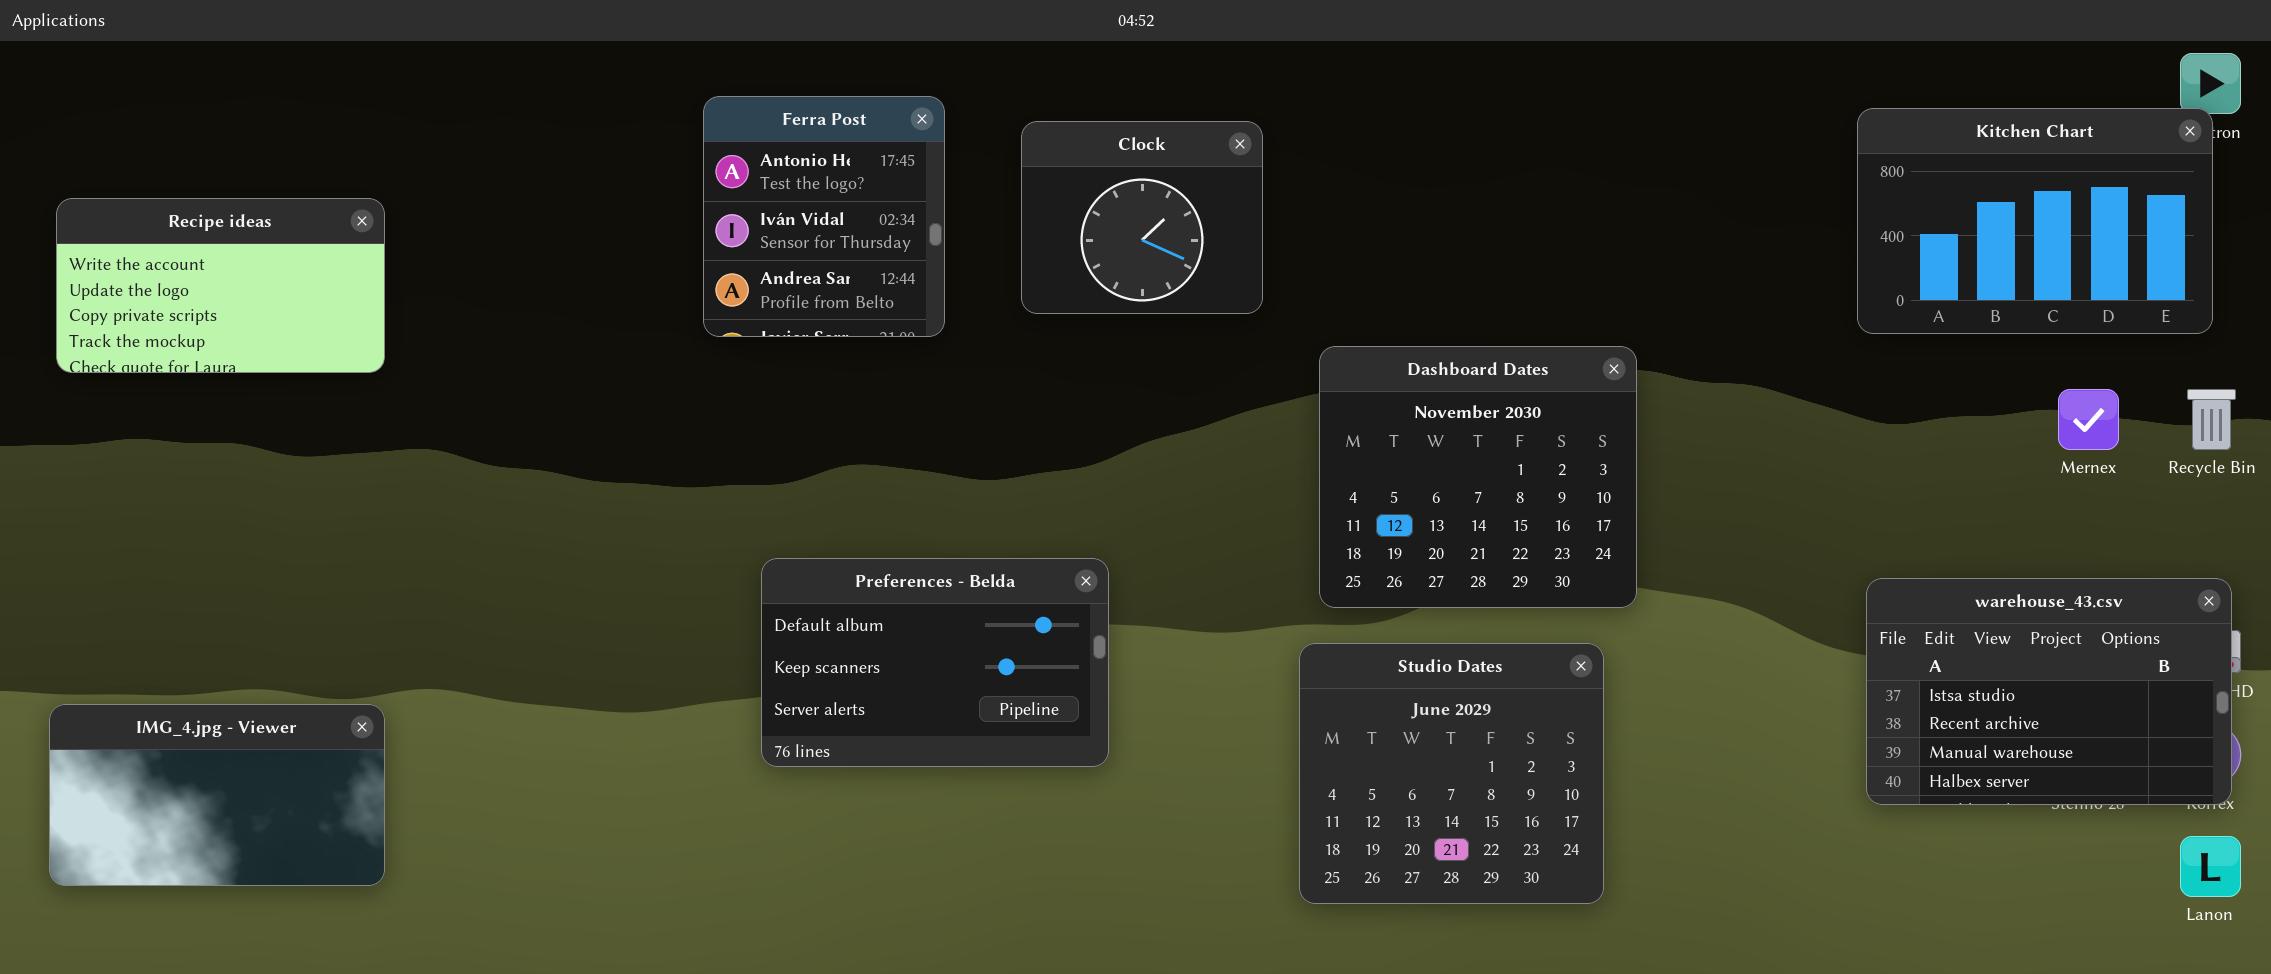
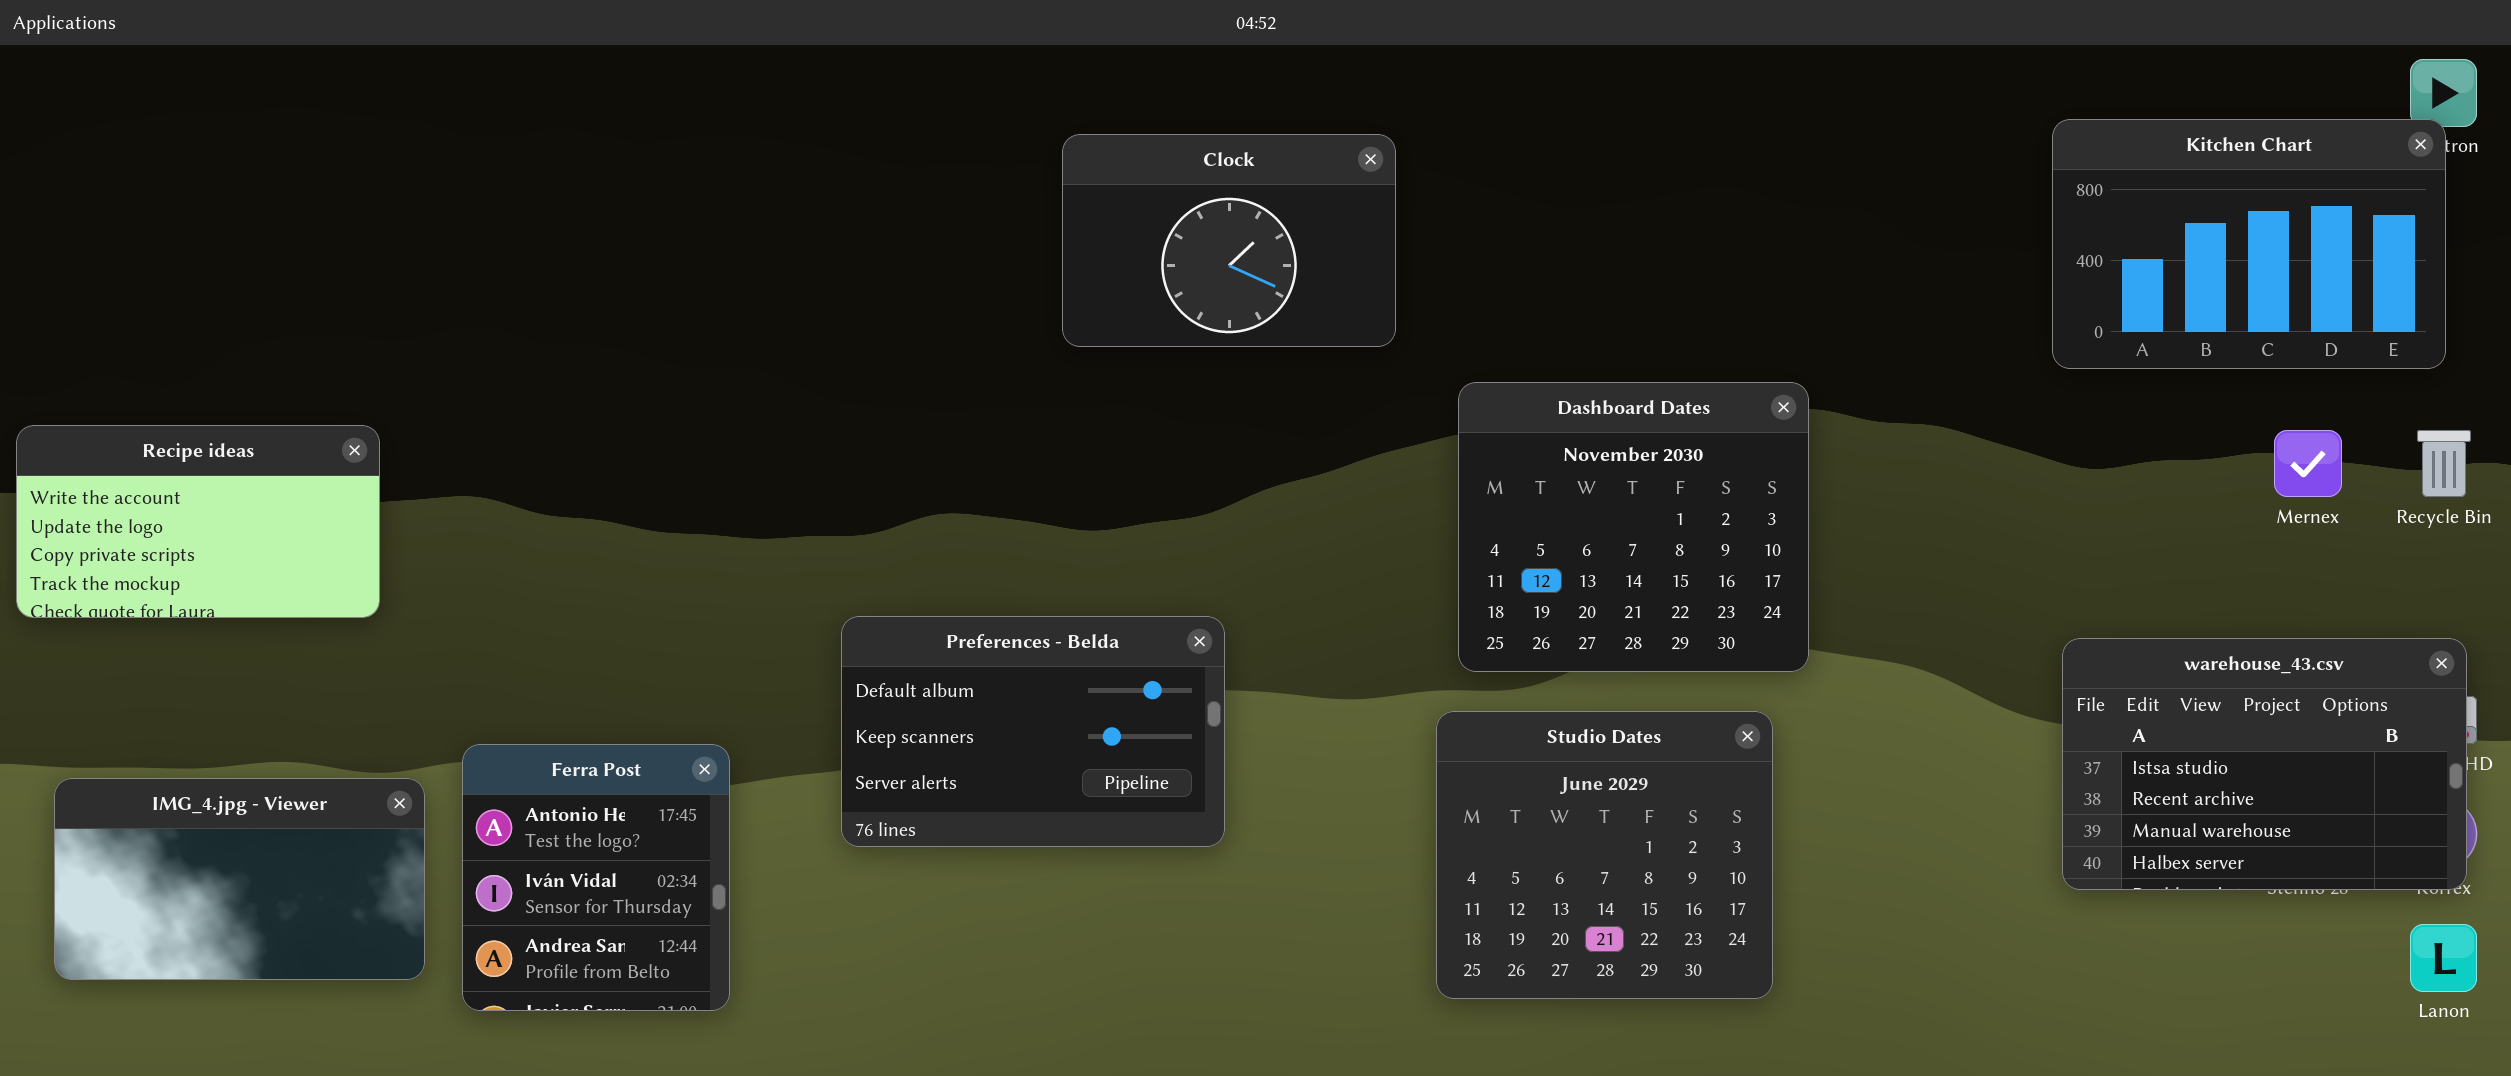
Ferra Post: [703,96,945,337] -> [462,744,730,1011], moved
Clock: [1021,121,1263,314] -> [1062,134,1396,347], resized
Recipe ideas: [56,198,385,373] -> [16,425,380,618], moved

